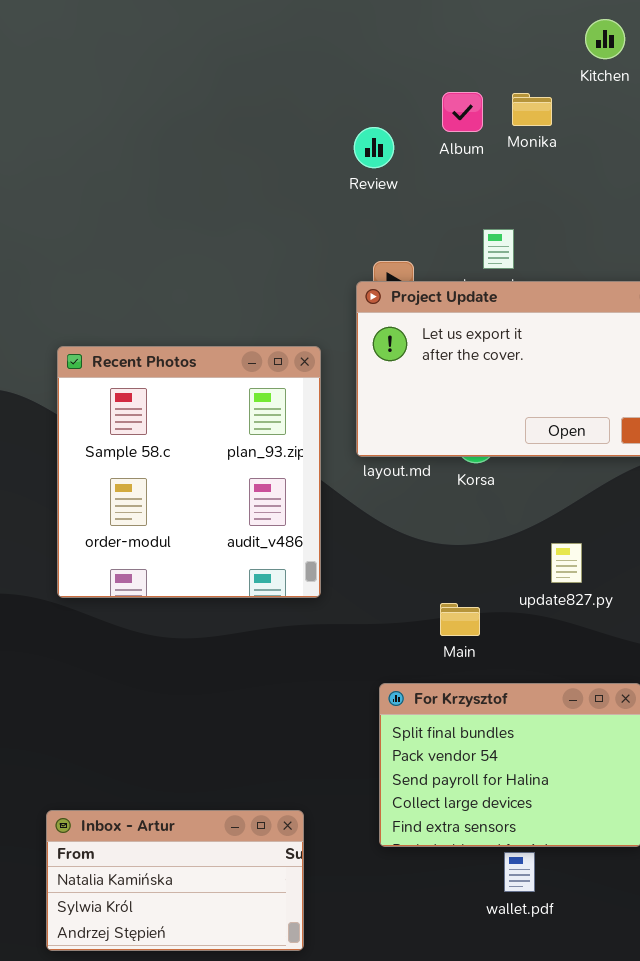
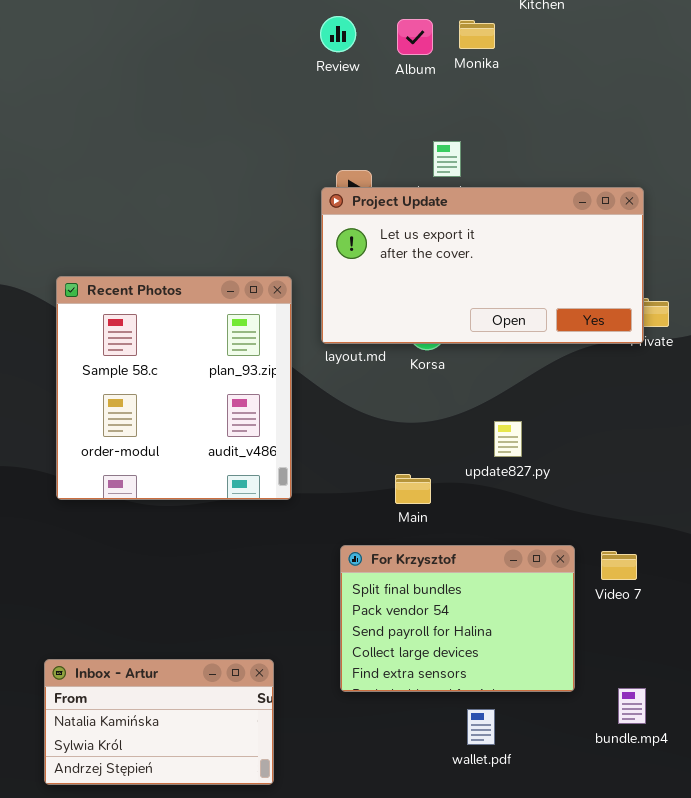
Review: [354,127,394,168] -> [320,16,356,52], moved
Recent Photos: [57,346,321,598] -> [56,276,292,500], moved
wallet.pdf: [504,852,535,892] -> [467,709,495,745], moved

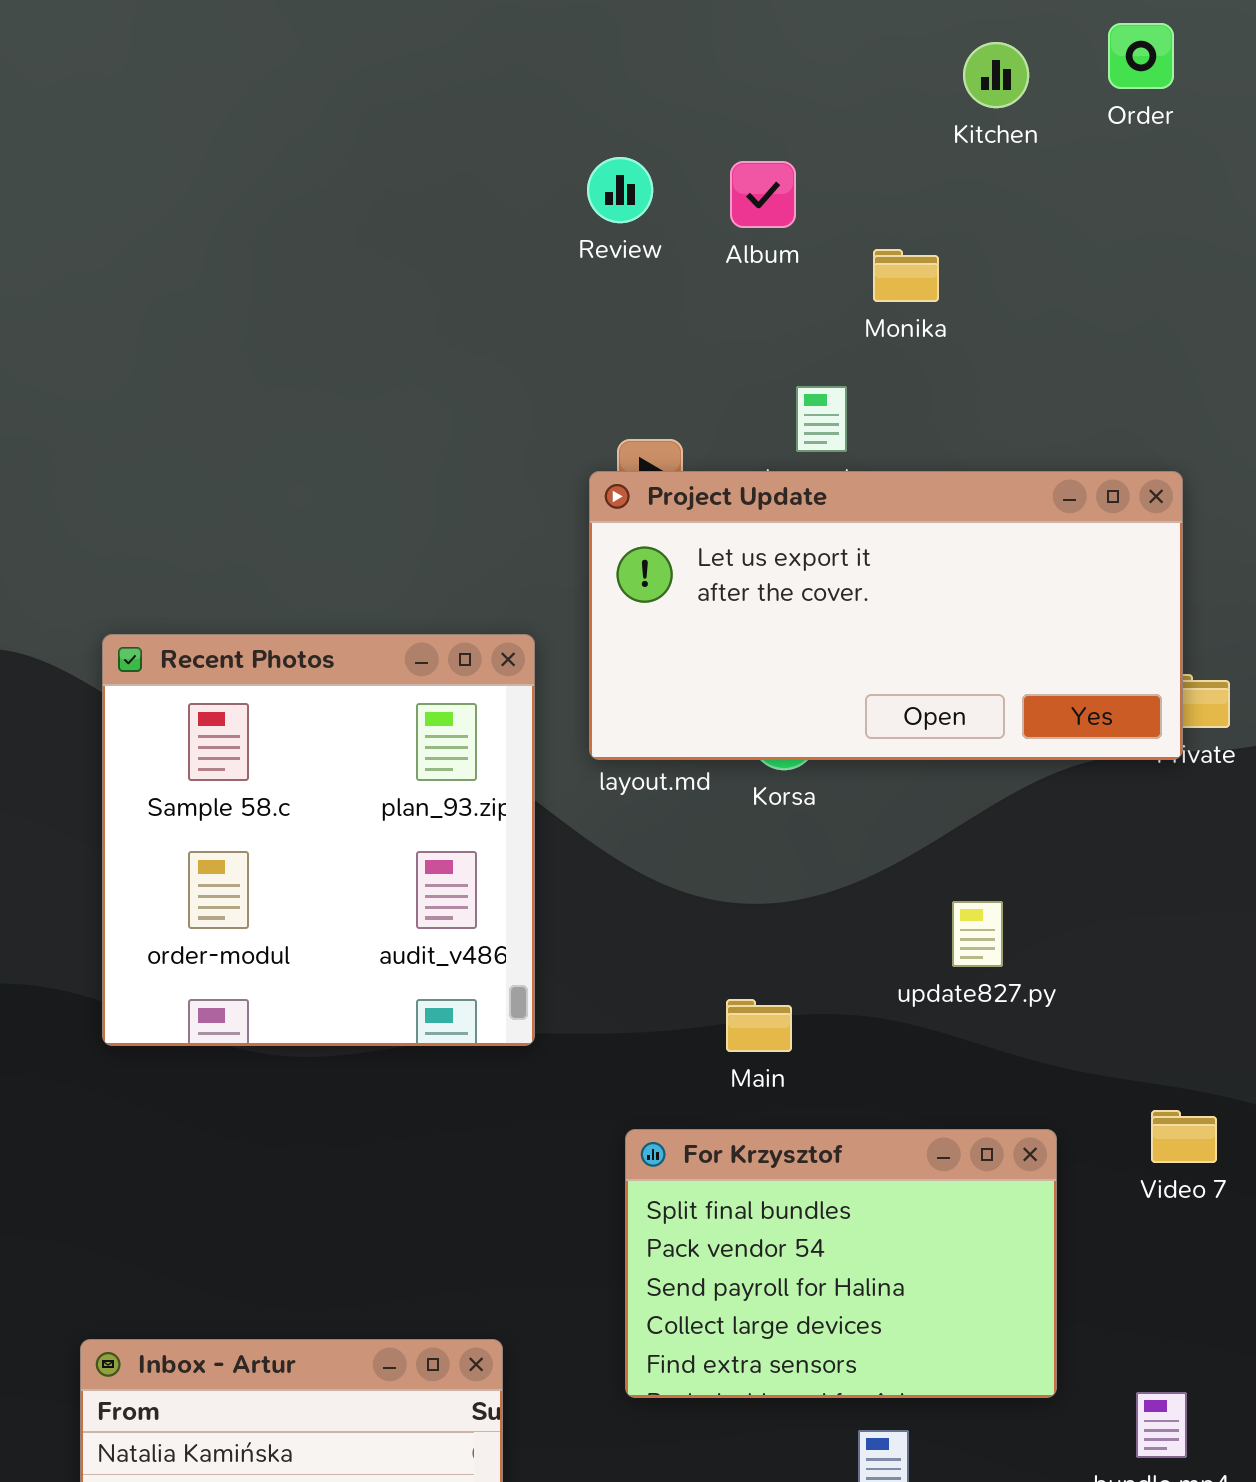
Monika: [459,20,495,49] -> [873,249,939,302], moved
update827.py: [494,421,522,457] -> [952,901,1003,967], moved
Video 7: [601,551,637,580] -> [1151,1110,1217,1163], moved

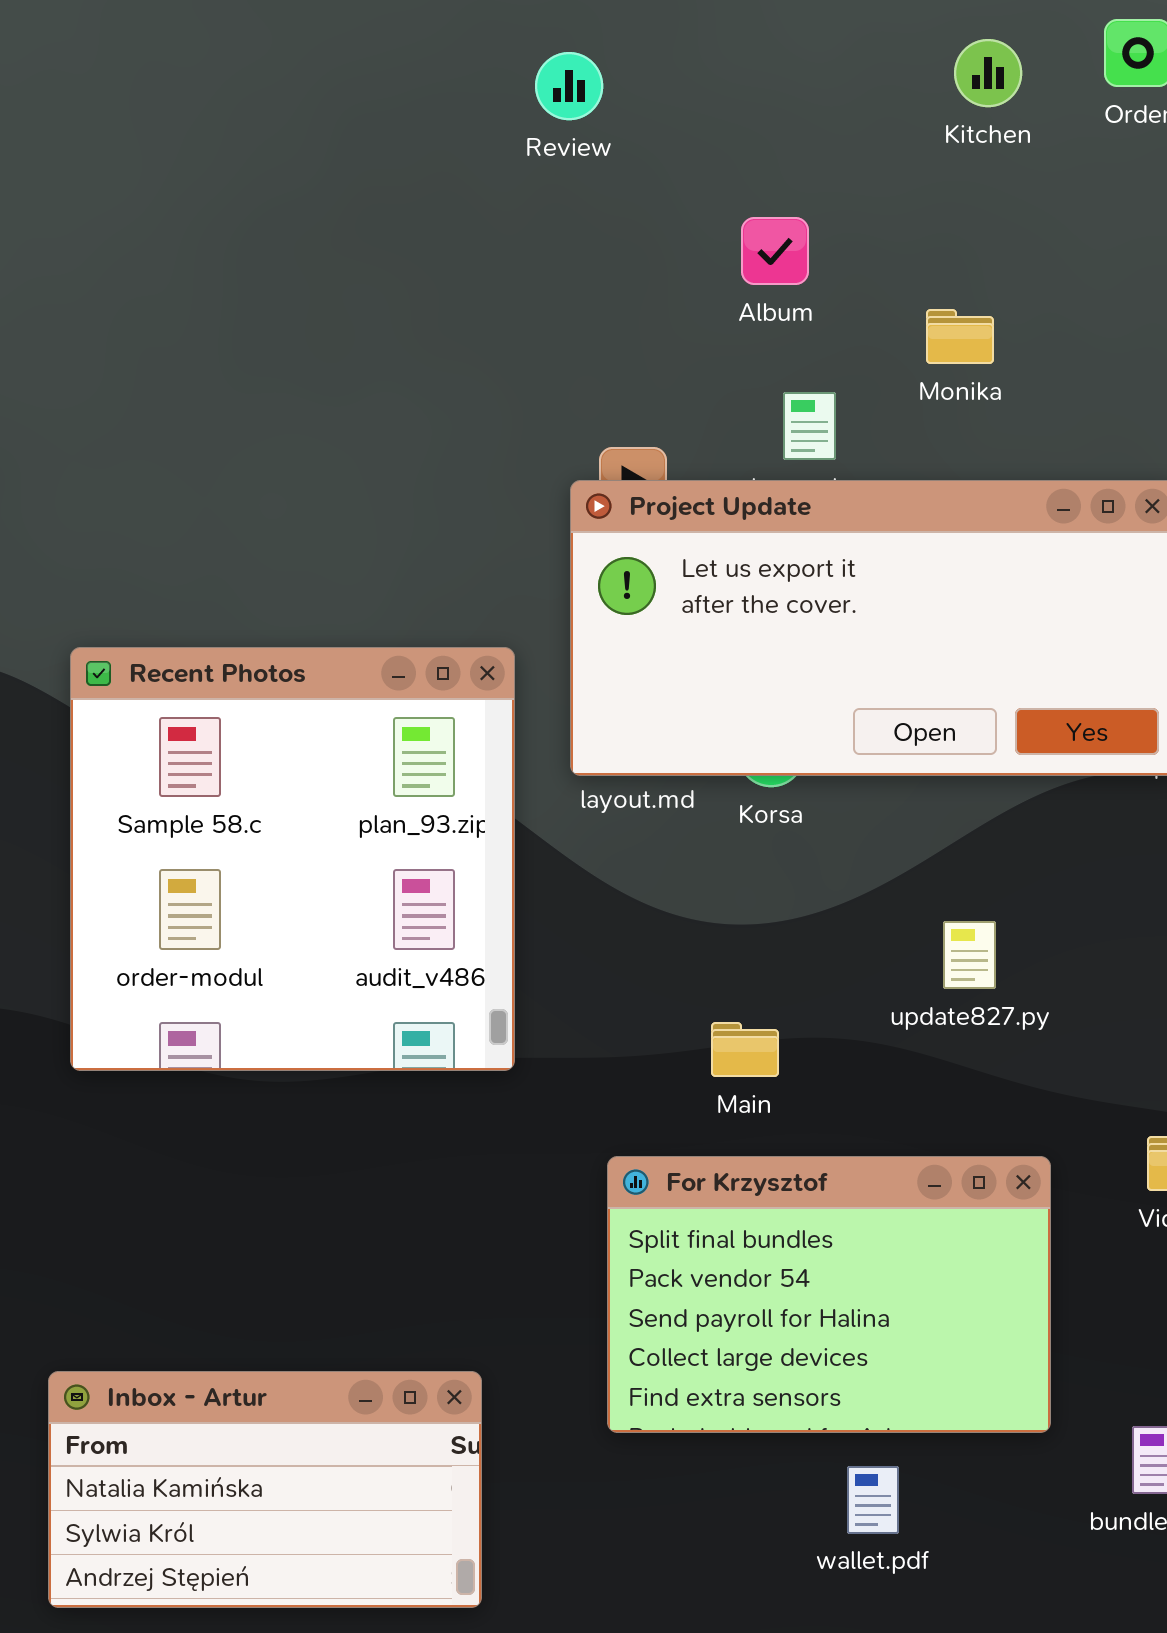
Review: [587,157,653,223] -> [535,52,603,120], moved
Album: [730,161,796,228] -> [741,217,809,285], moved
Monika: [873,249,939,302] -> [926,309,994,364], moved

